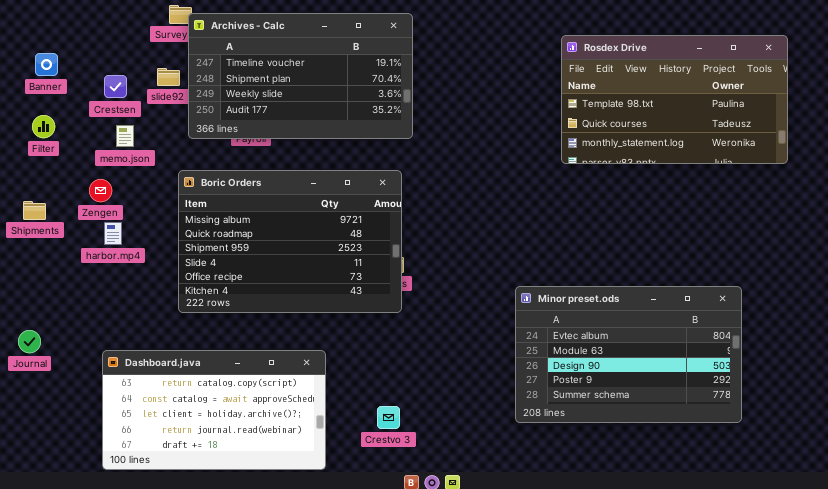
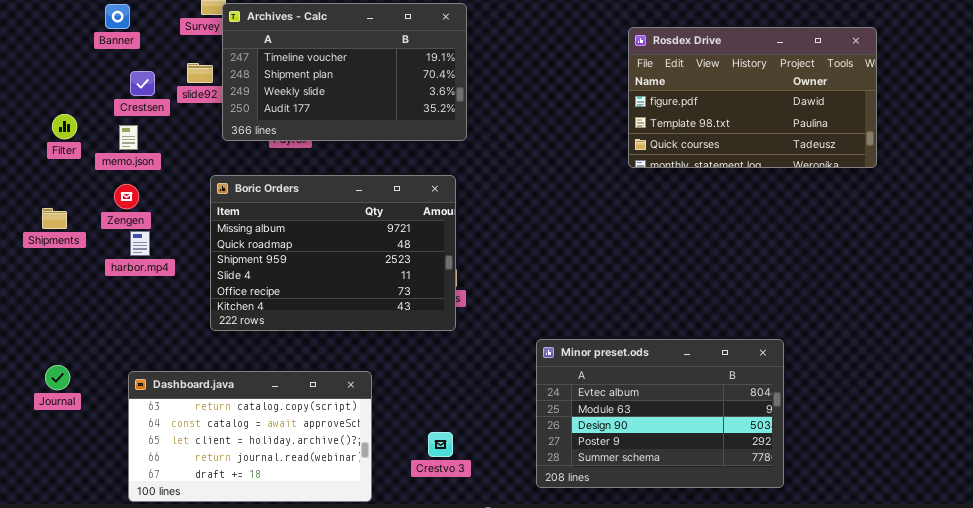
Rosdex Drive: [561,35,788,164] -> [628,27,877,168], scrolled up 1 row
Banner: [35,53,58,76] -> [105,4,130,29], moved
memo.json: [116,125,134,147] -> [119,125,138,150], moved
Minor preset.ods: [515,286,742,423] -> [536,339,784,488], moved
Journal: [18,330,41,353] -> [45,365,70,390], moved

